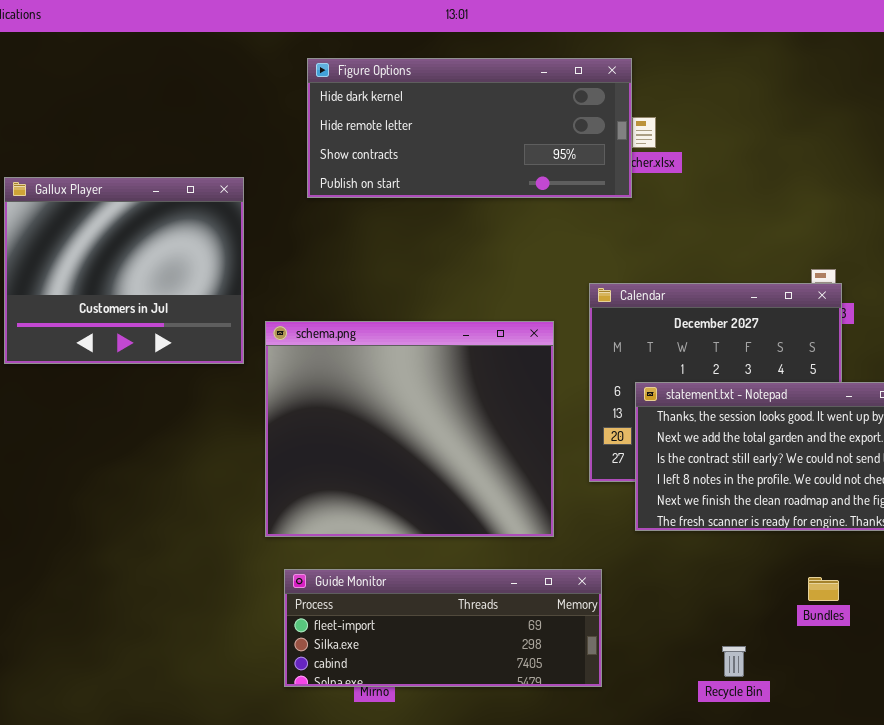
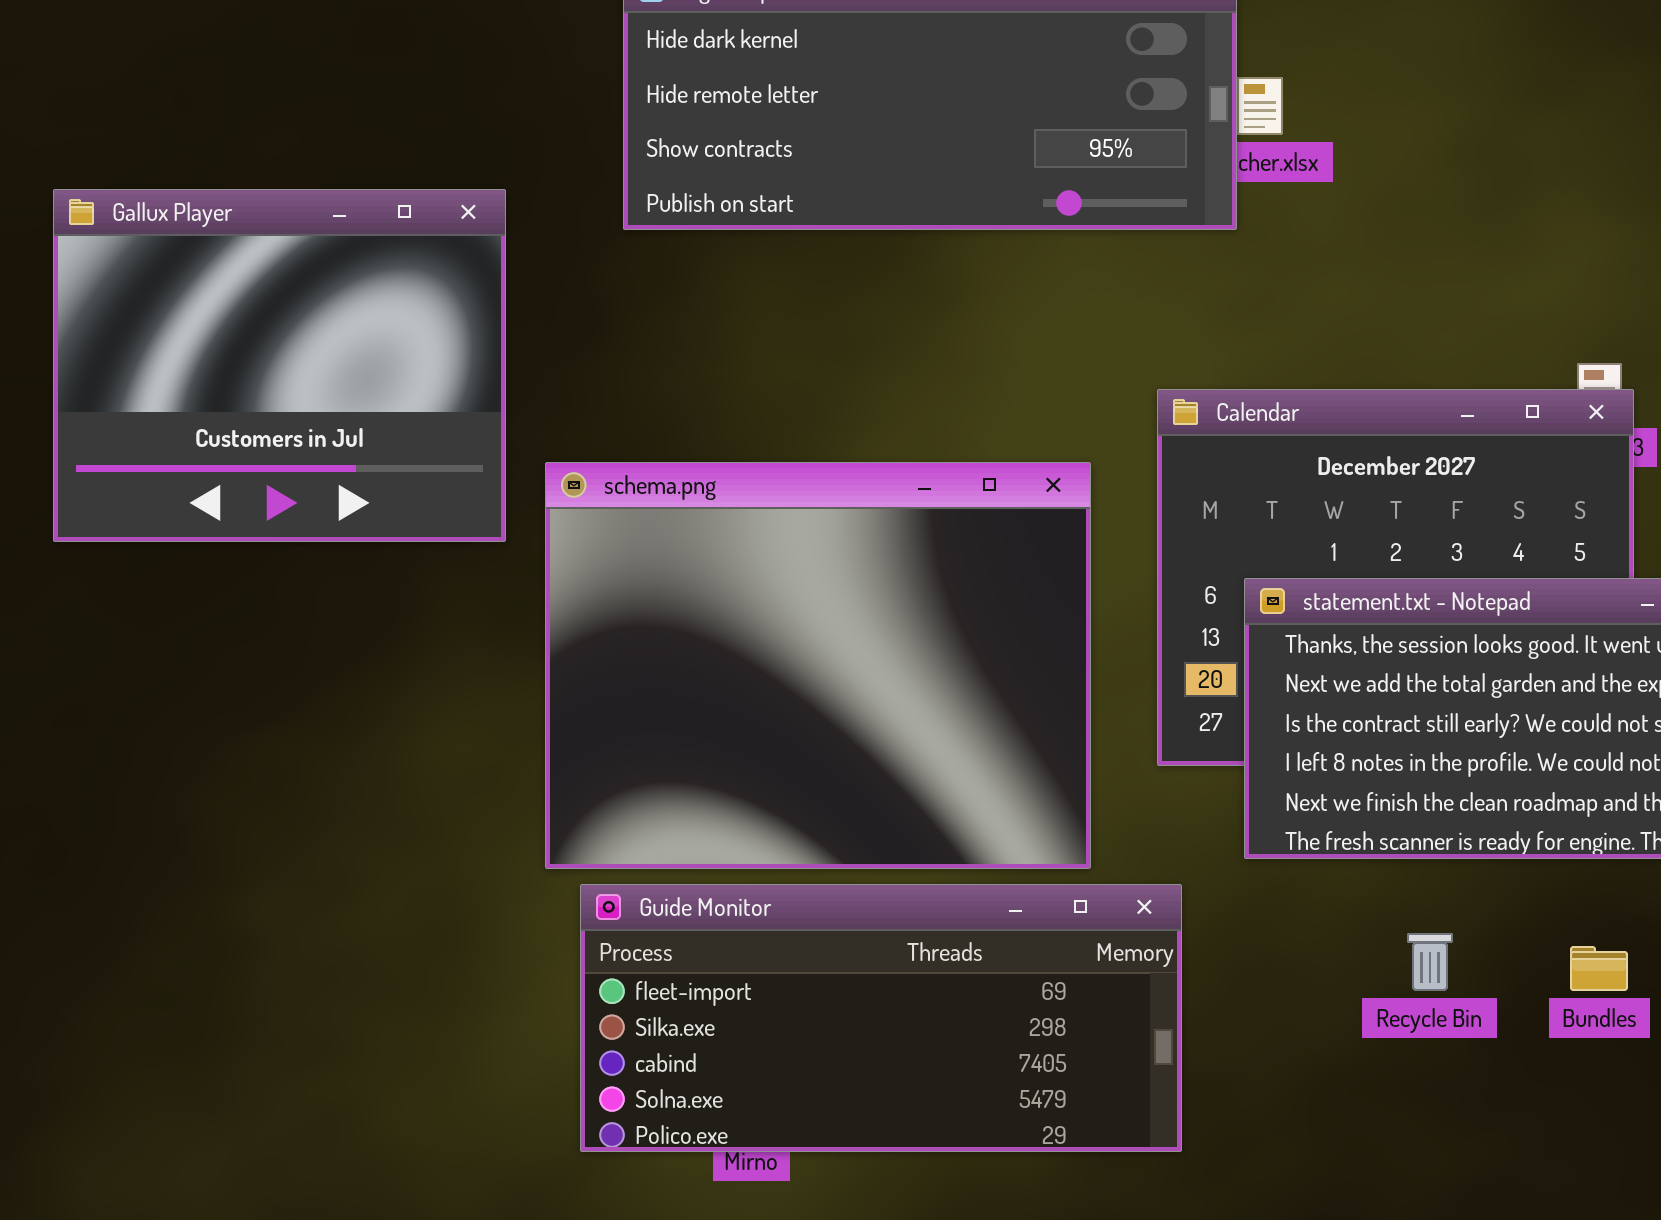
Guide Monitor: [284,569,602,687] -> [580,884,1182,1152], resized
Recycle Bin: [722,646,746,677] -> [1407,933,1453,991], moved

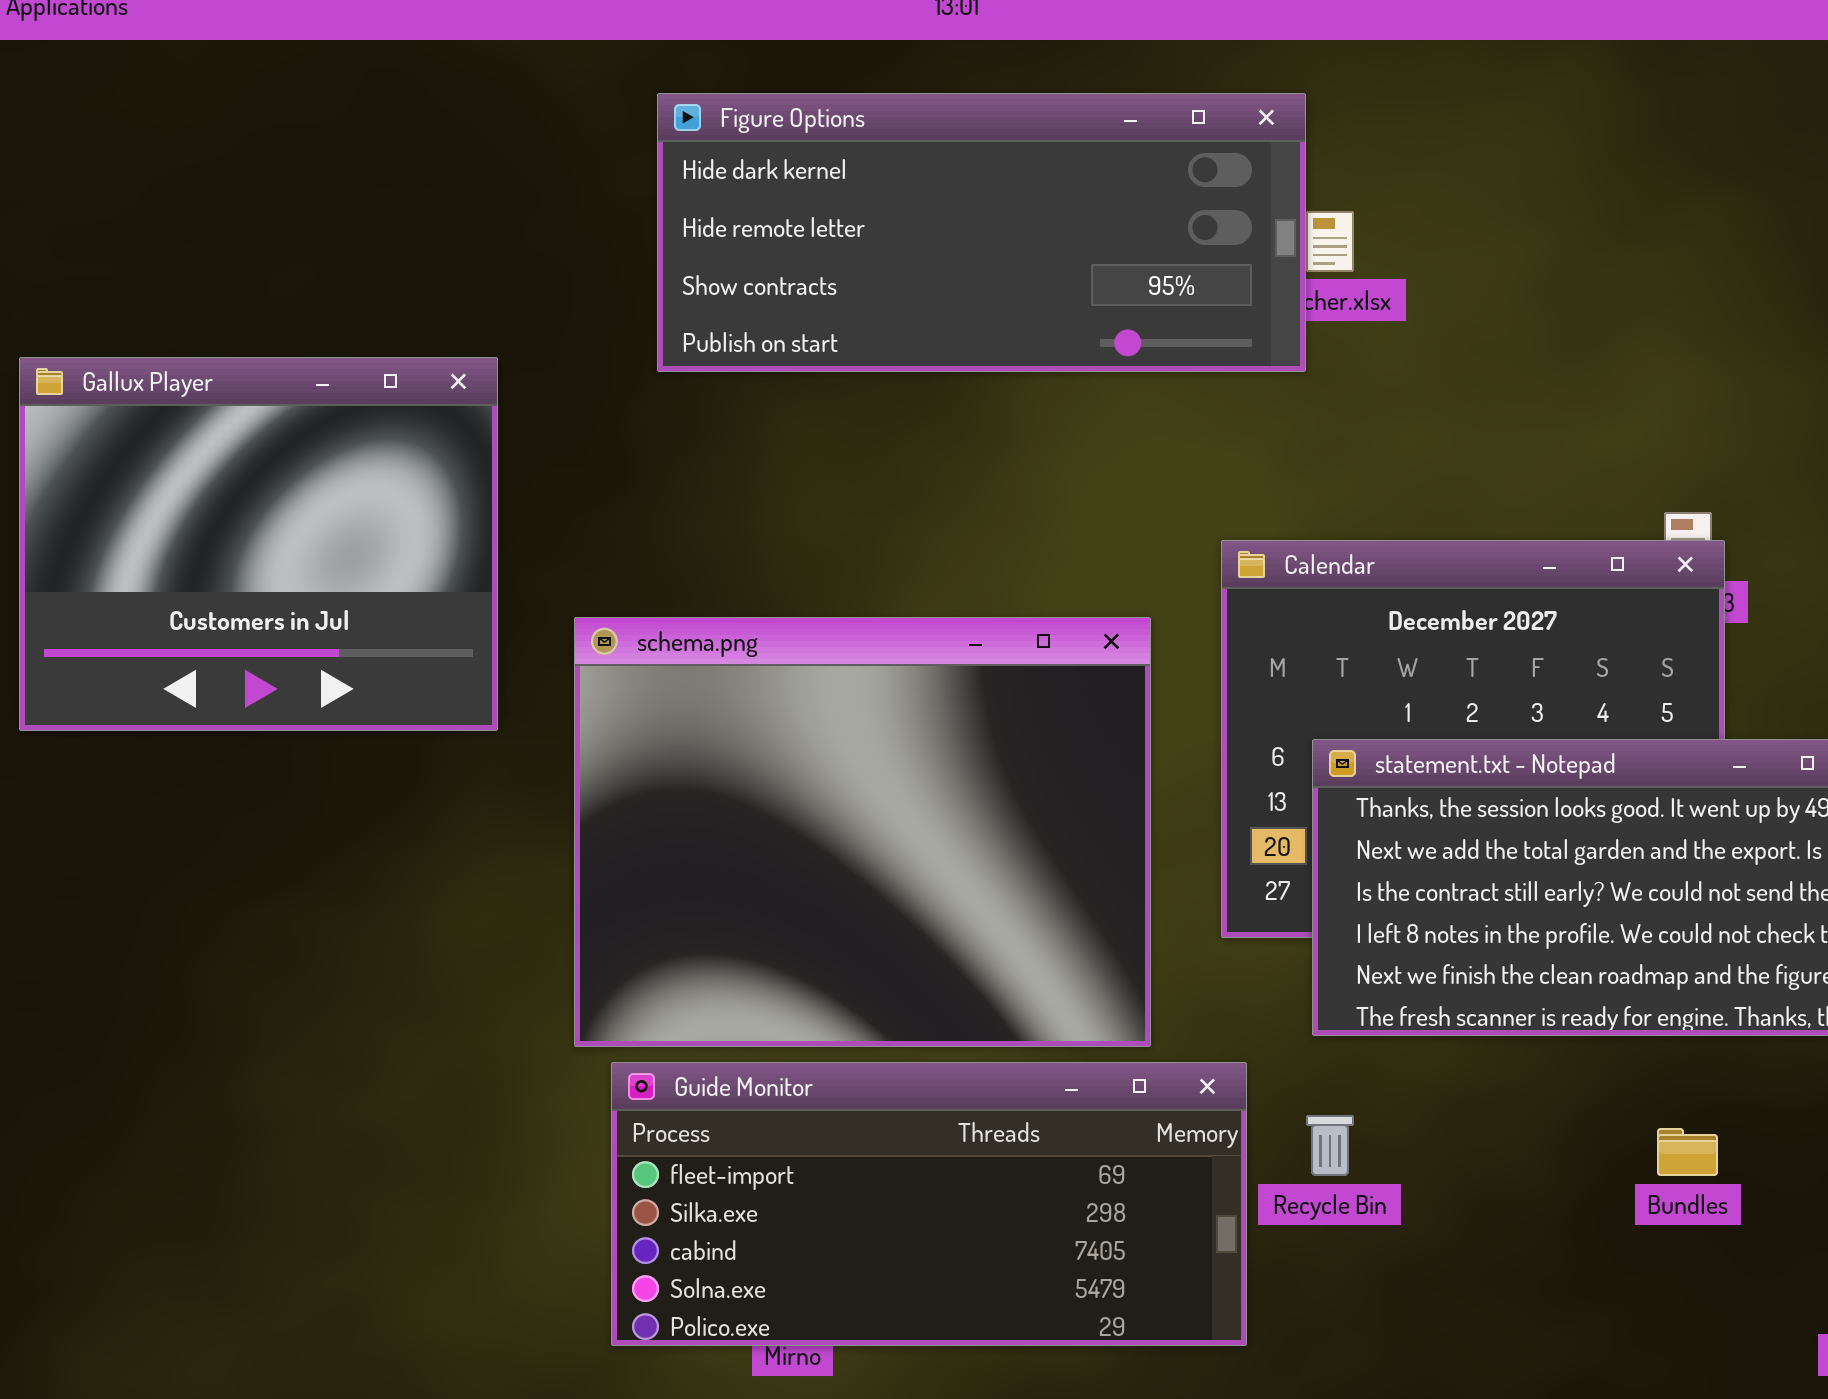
Gallux Player: [53,189,506,542] -> [19,357,498,731], moved
Recycle Bin: [1407,933,1453,991] -> [1306,1115,1354,1176], moved

